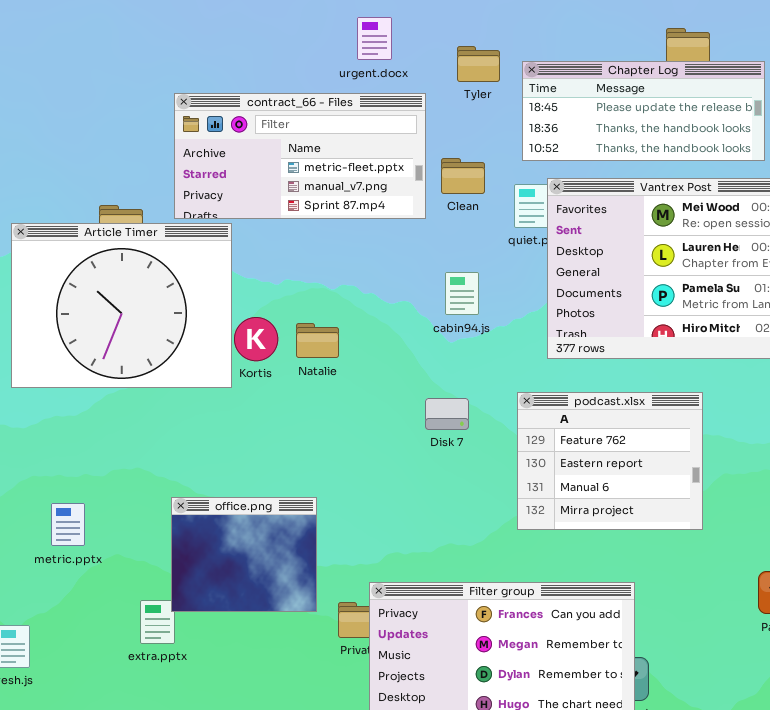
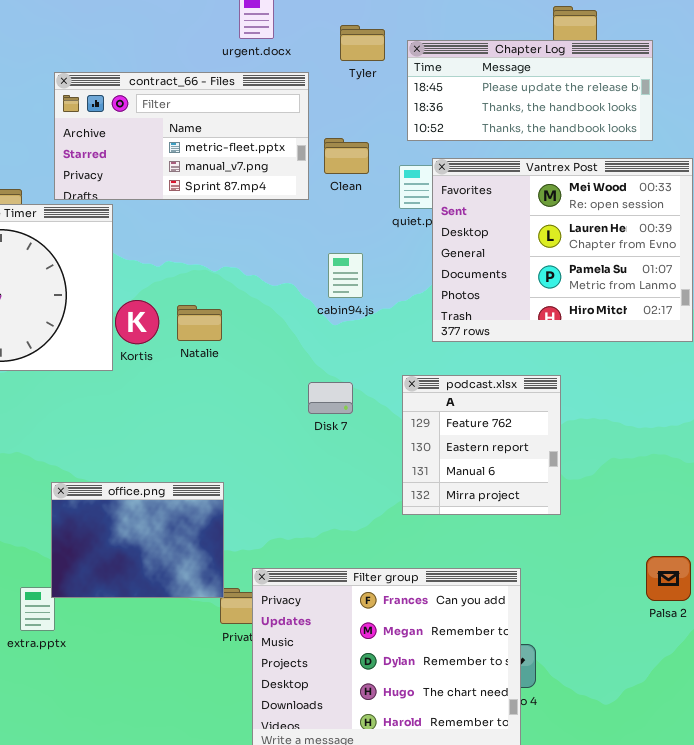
podcast.xlsx: [517,392,703,530] -> [402,375,561,515], resized
office.png: [171,497,317,612] -> [51,482,224,598], resized

